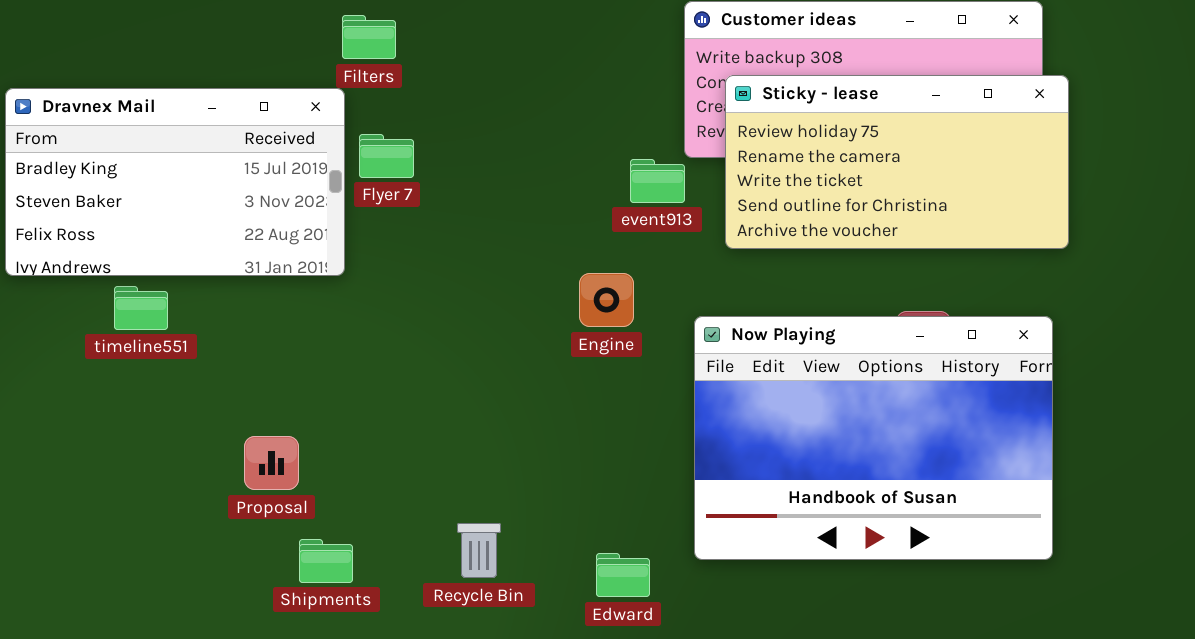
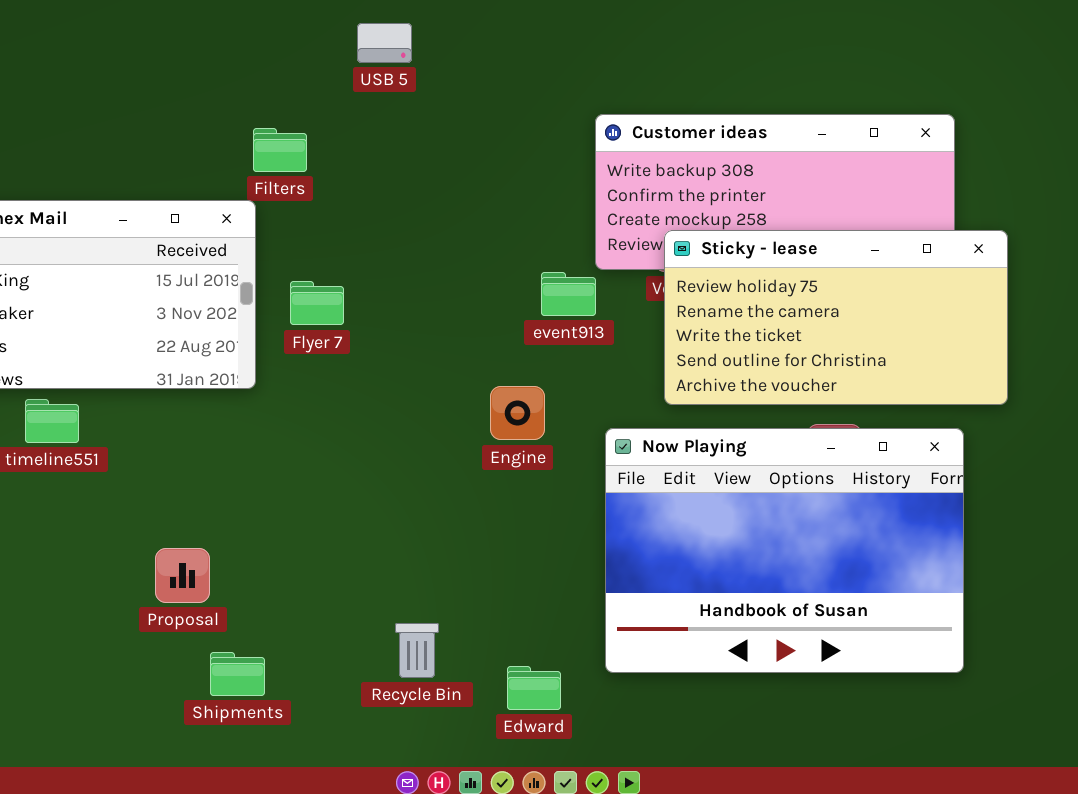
Sticky - lease: [725,75,1069,249] -> [664,230,1008,405], moved
Flyer 7: [359,134,414,178] -> [290,281,344,325], moved
Recycle Bin: [457,523,501,578] -> [395,623,439,678], moved

